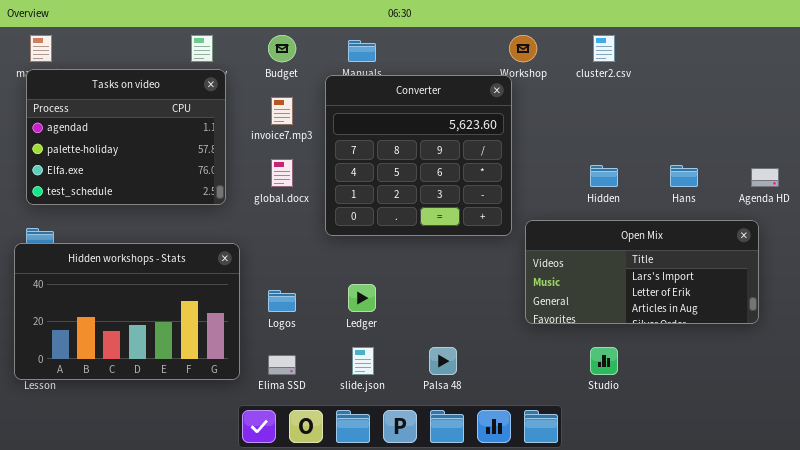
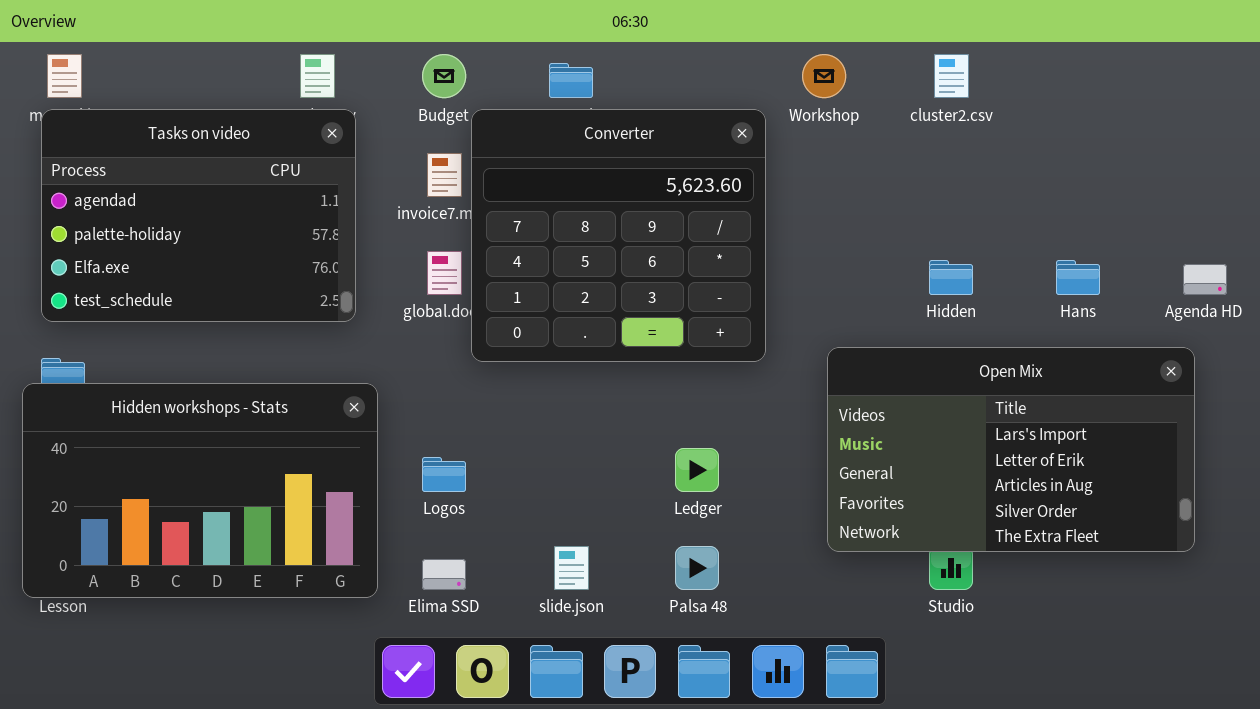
Converter: [325,75,512,236] -> [471,109,766,362], moved
Open Mix: [525,220,759,324] -> [827,347,1195,552], resized
Ledger: [348,284,376,312] -> [675,448,719,492], moved

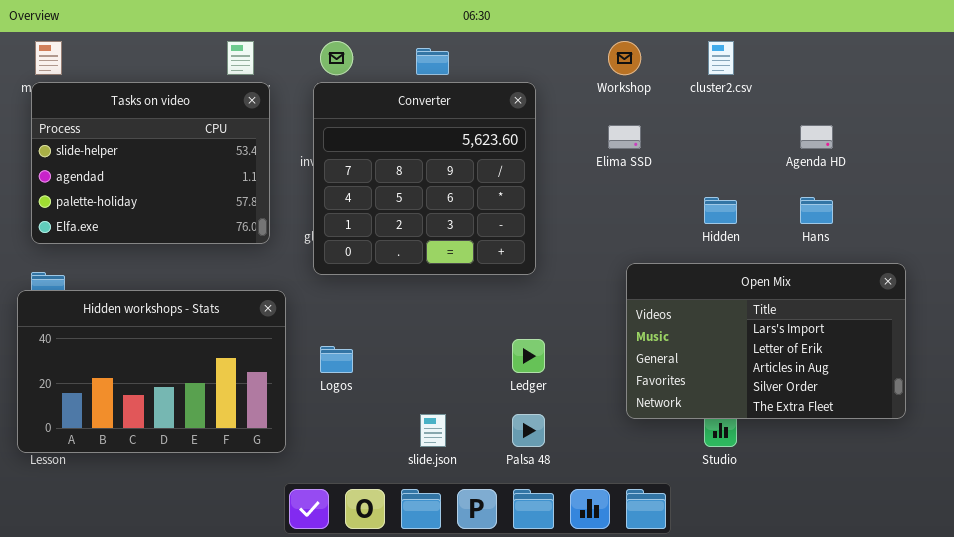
Tasks on video: [41,109,356,322] -> [31,82,270,244], scrolled up 1 row
Converter: [471,109,766,362] -> [313,82,536,275], moved
Agenda HD: [1183,264,1227,295] -> [800,125,833,149], moved
Elima SSD: [422,559,466,590] -> [608,125,641,149], moved

